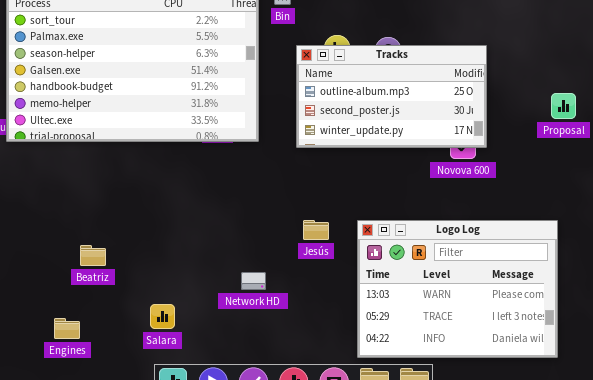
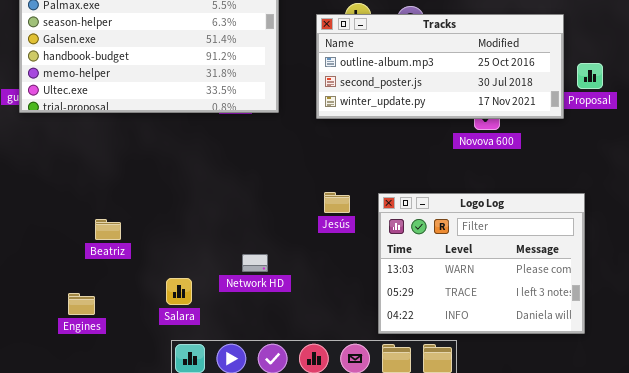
Tracks: [296,45,487,148] -> [316,14,564,119], resized
Network HD: [241,272,266,290] -> [242,254,268,272], moved

